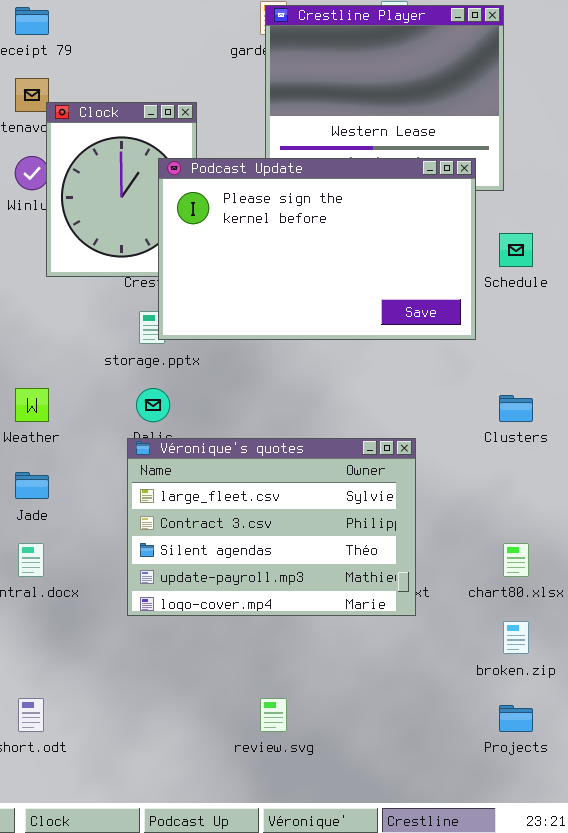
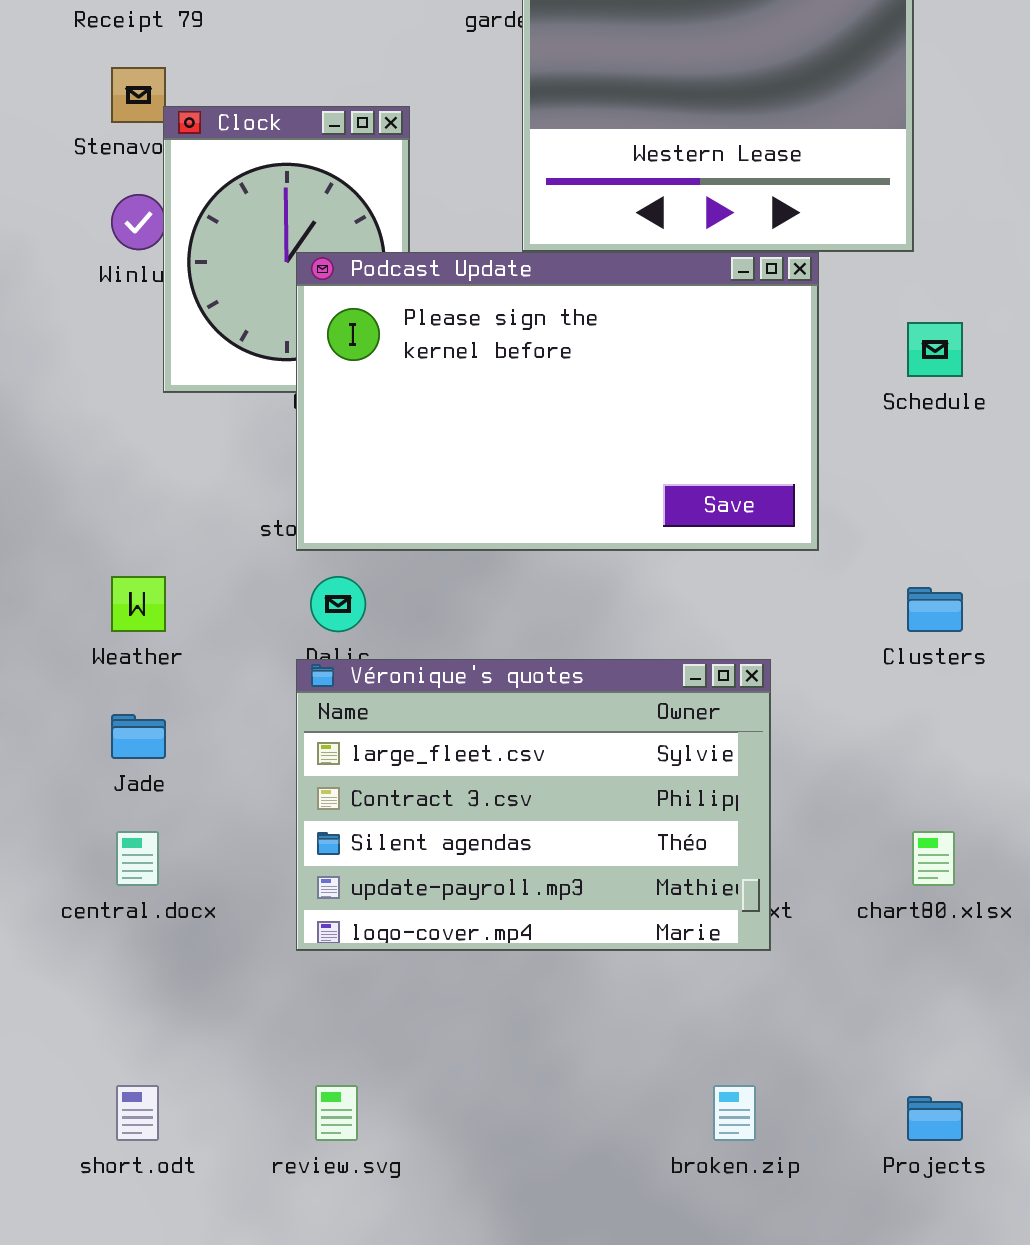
Podcast Update: [158,158,476,340] -> [296,252,819,551], moved
broken.zip: [503,621,529,654] -> [713,1085,756,1141], moved
review.svg: [260,698,287,732] -> [315,1085,358,1141], moved

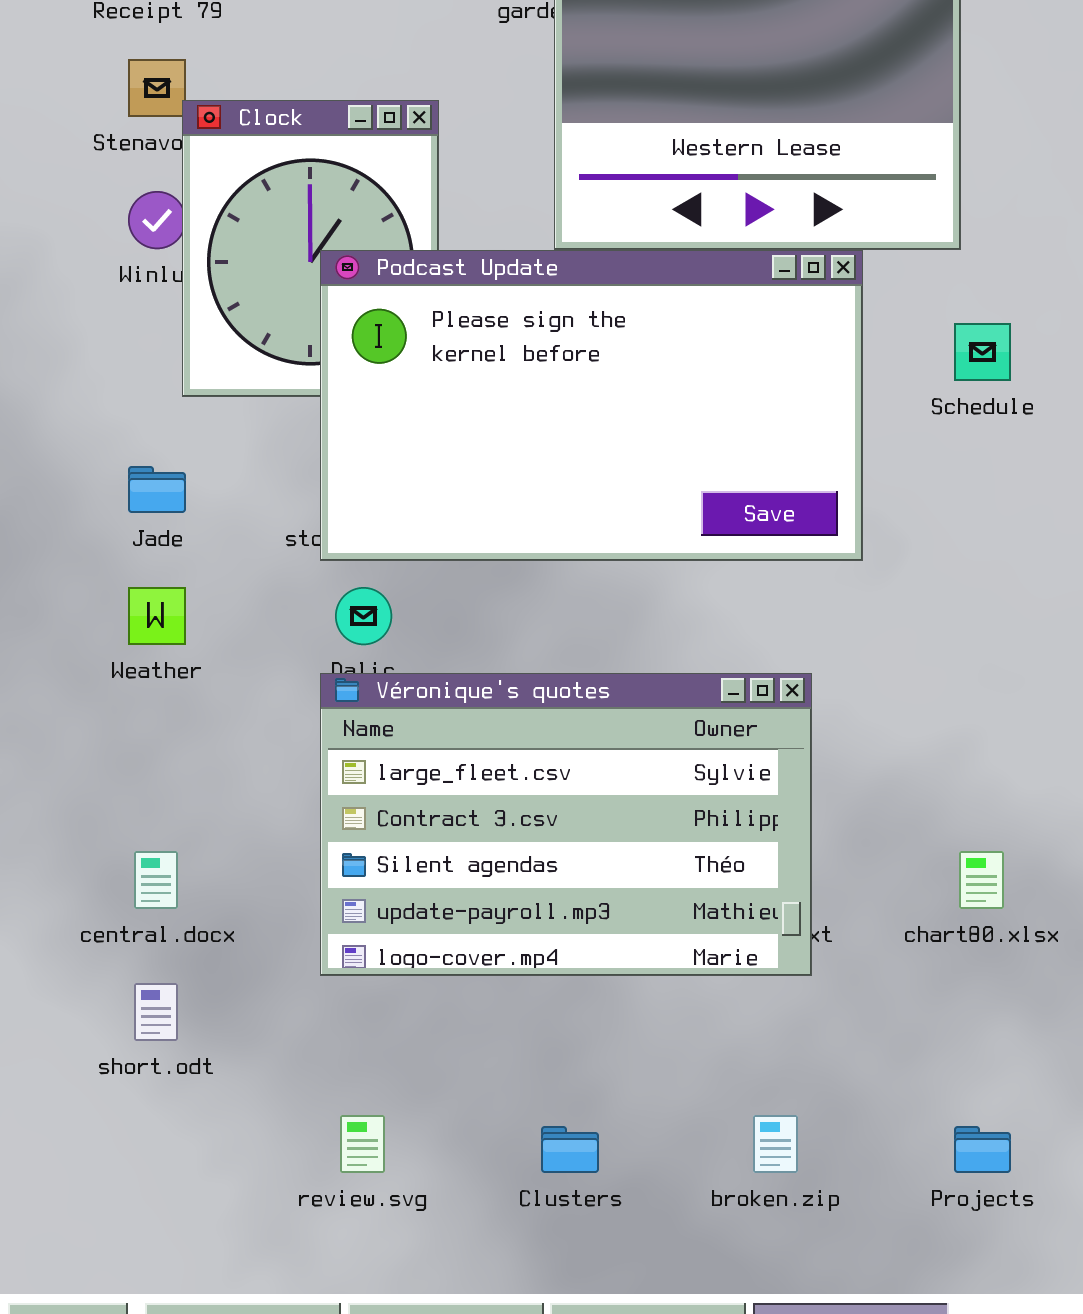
Clusters: [907,587,963,632] -> [541,1126,599,1173], moved
Jade: [111,714,166,759] -> [128,466,186,513], moved
short.odt: [116,1085,159,1141] -> [134,983,178,1041], moved

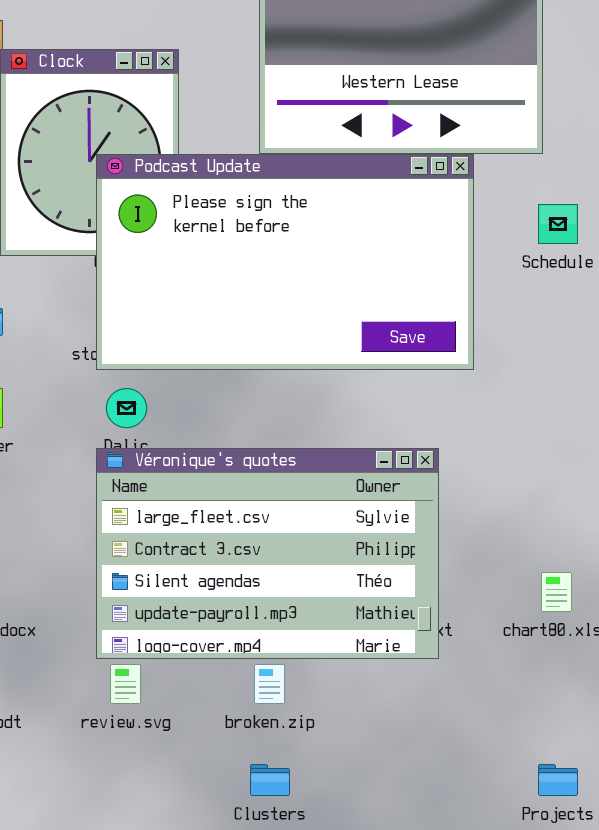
review.svg: [340,1115,385,1173] -> [110,664,141,704], moved
broken.zip: [753,1115,798,1173] -> [254,664,285,704], moved

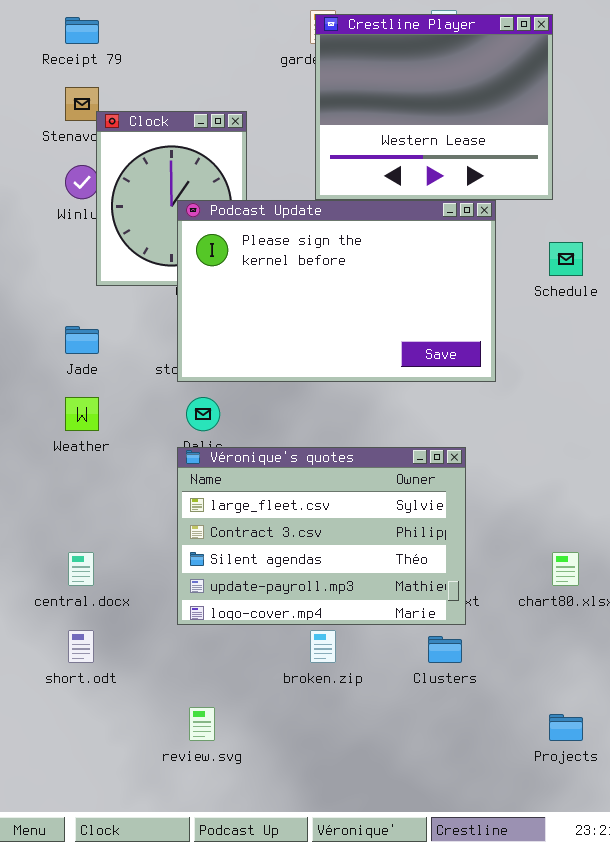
review.svg: [110,664,141,704] -> [189,707,215,741], moved
Clusters: [250,764,290,796] -> [428,636,462,663], moved

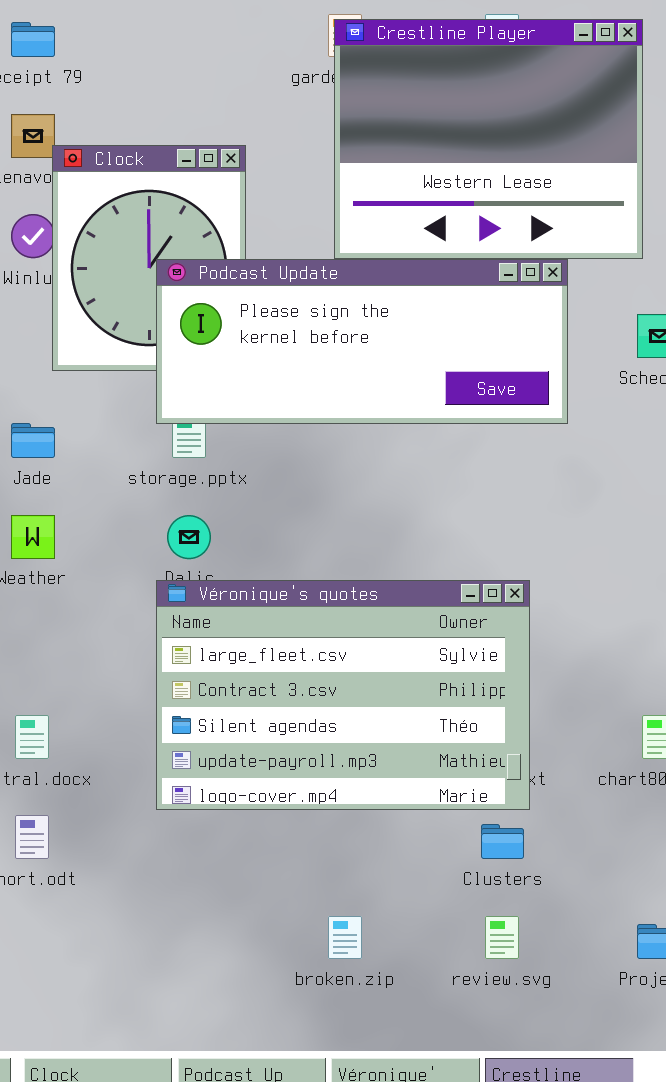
Podcast Update: [177,200,496,382] -> [156,259,568,424], resized
broken.zip: [310,630,336,663] -> [328,916,362,959], moved
review.svg: [189,707,215,741] -> [485,916,519,959], moved

